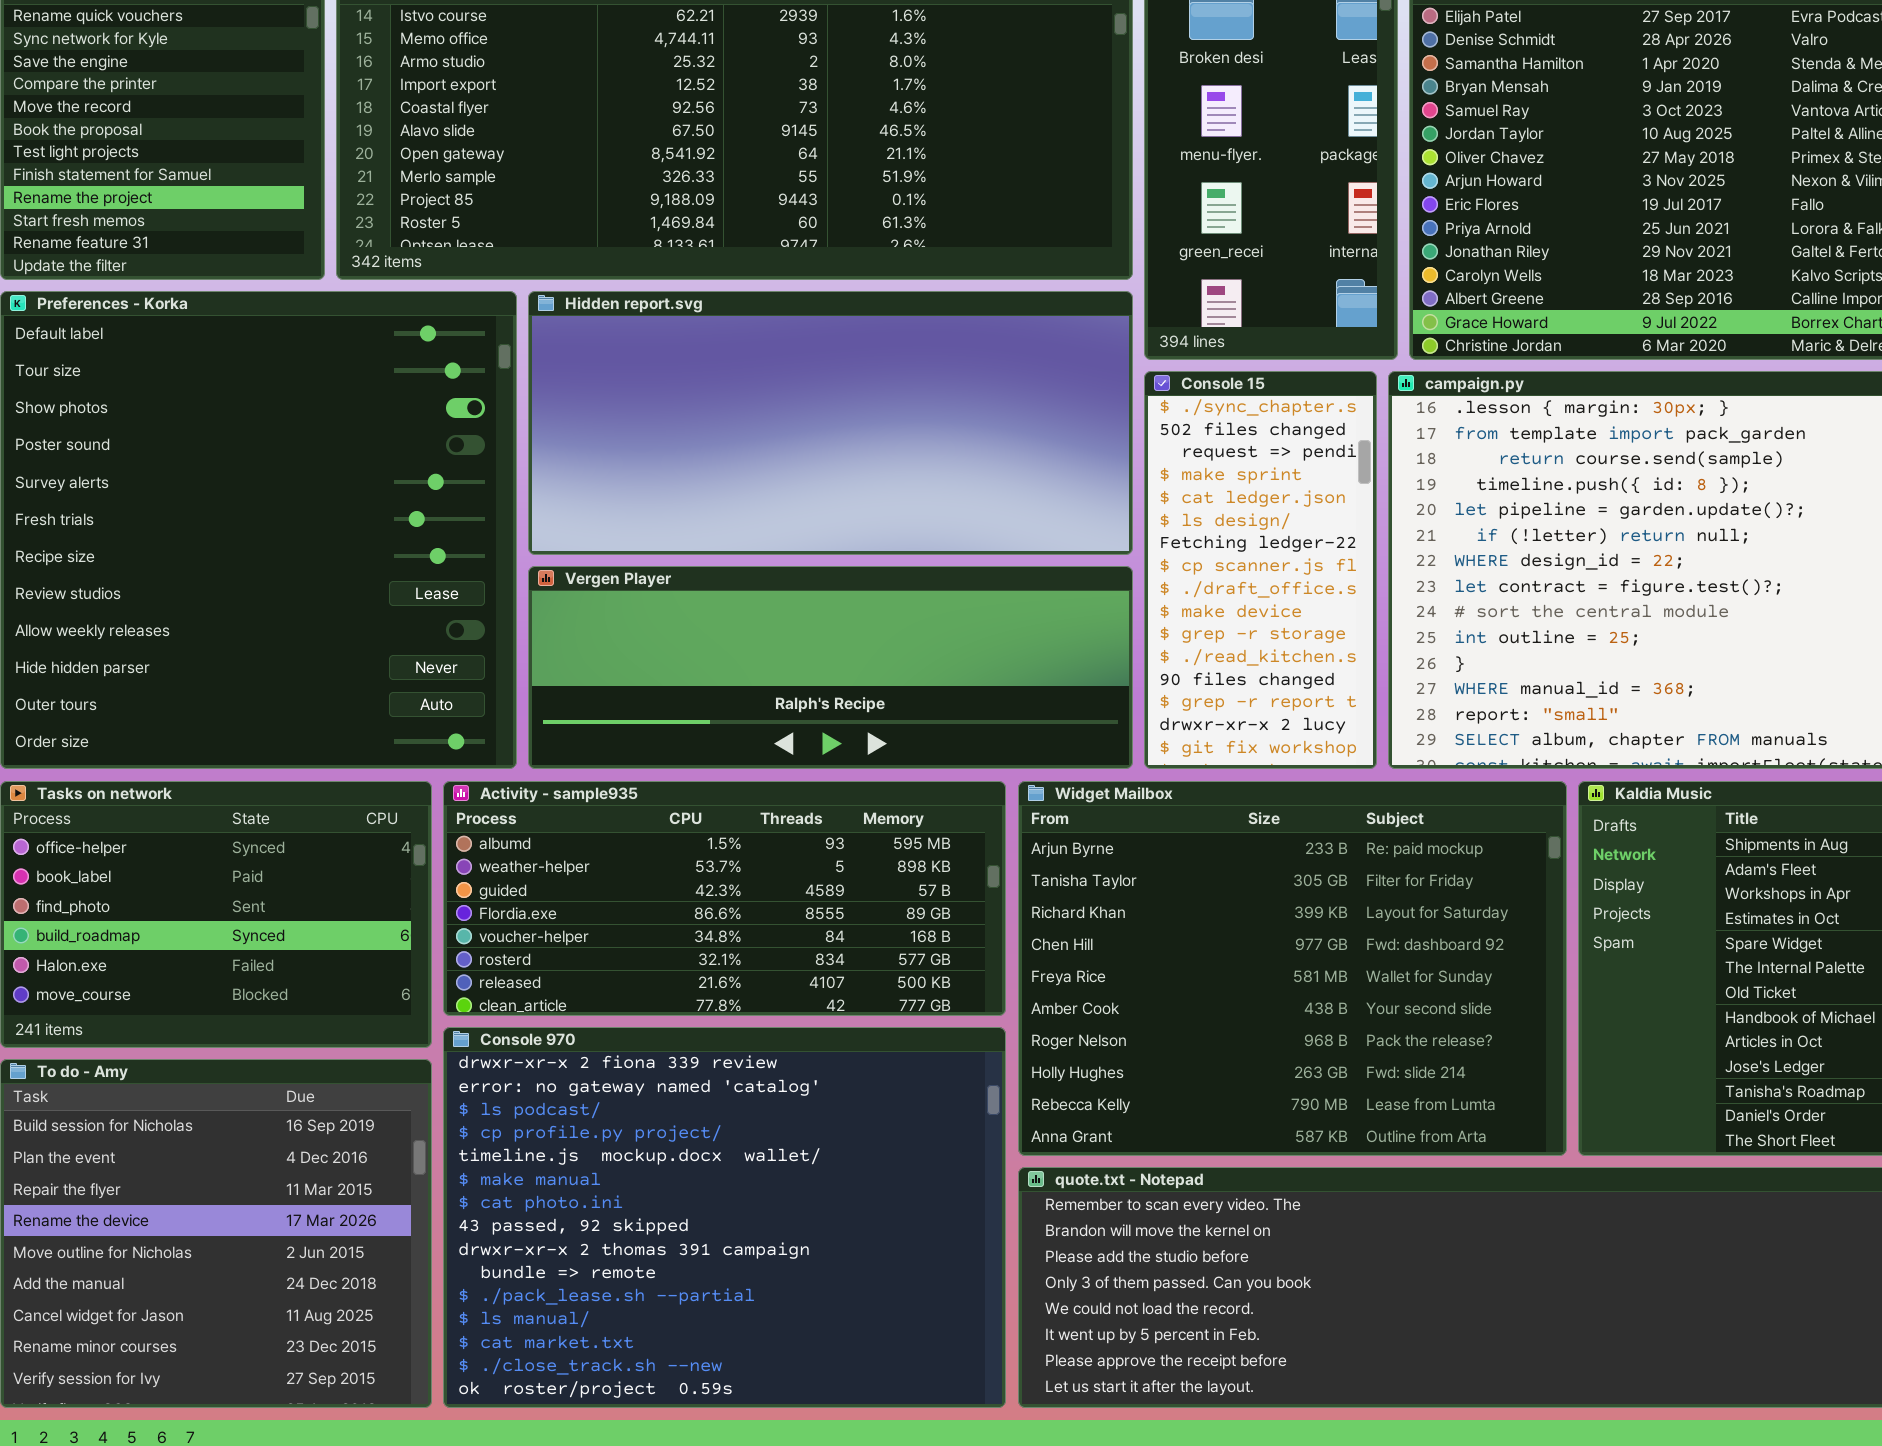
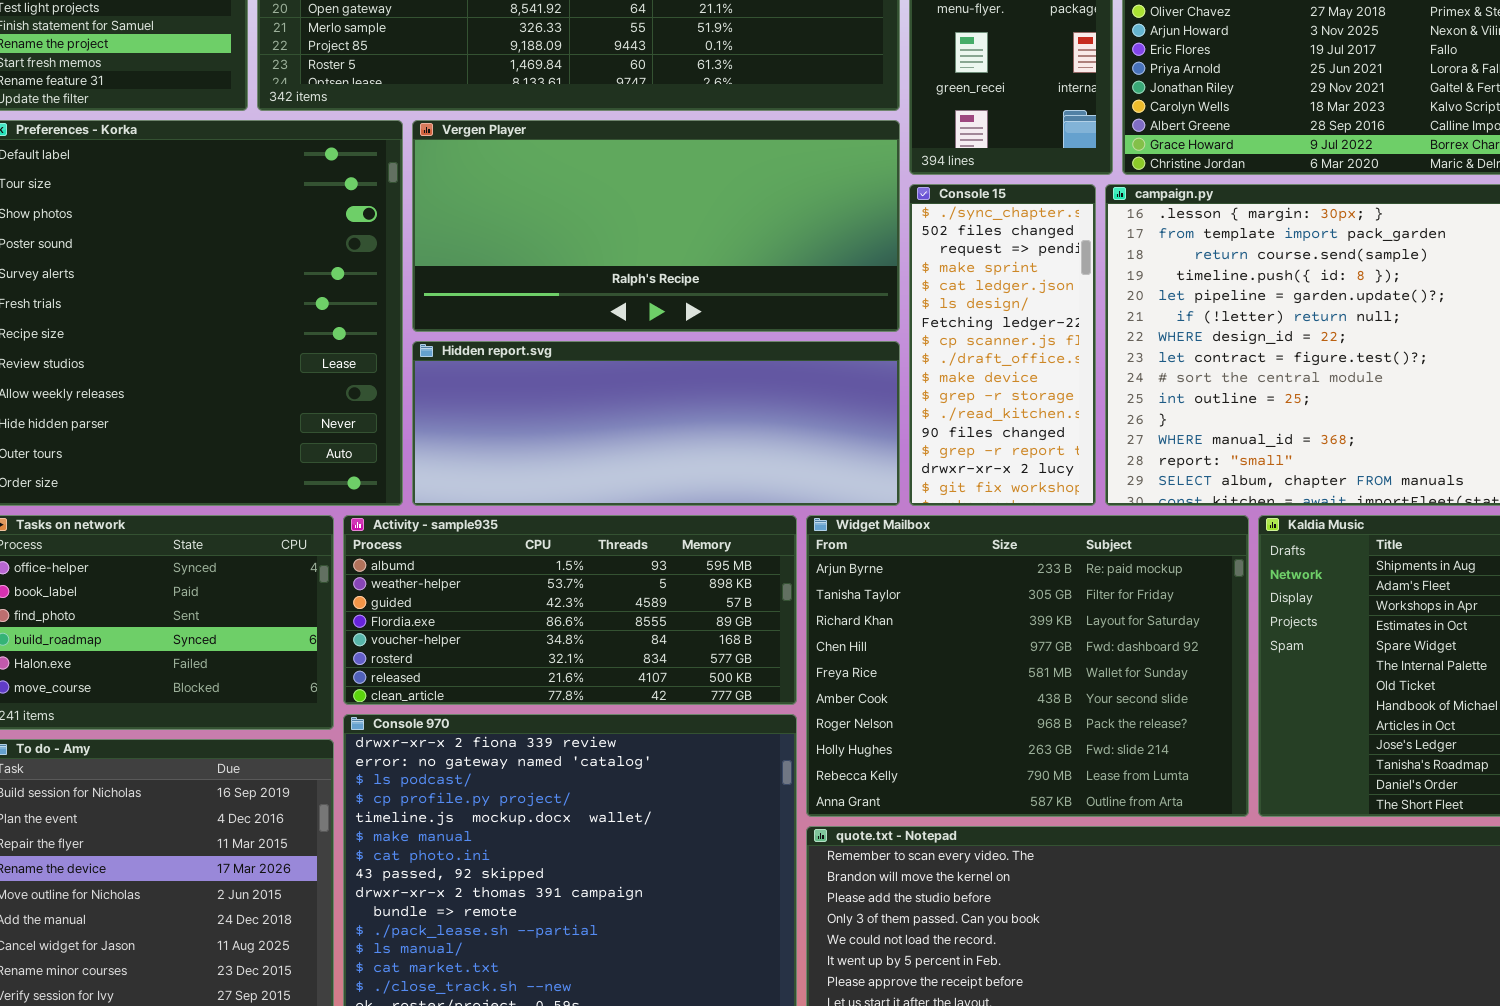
Hidden report.svg: [528,291,1133,555] -> [412,341,900,506], moved, resized
Vergen Player: [528,566,1133,769] -> [412,120,900,332], moved, resized

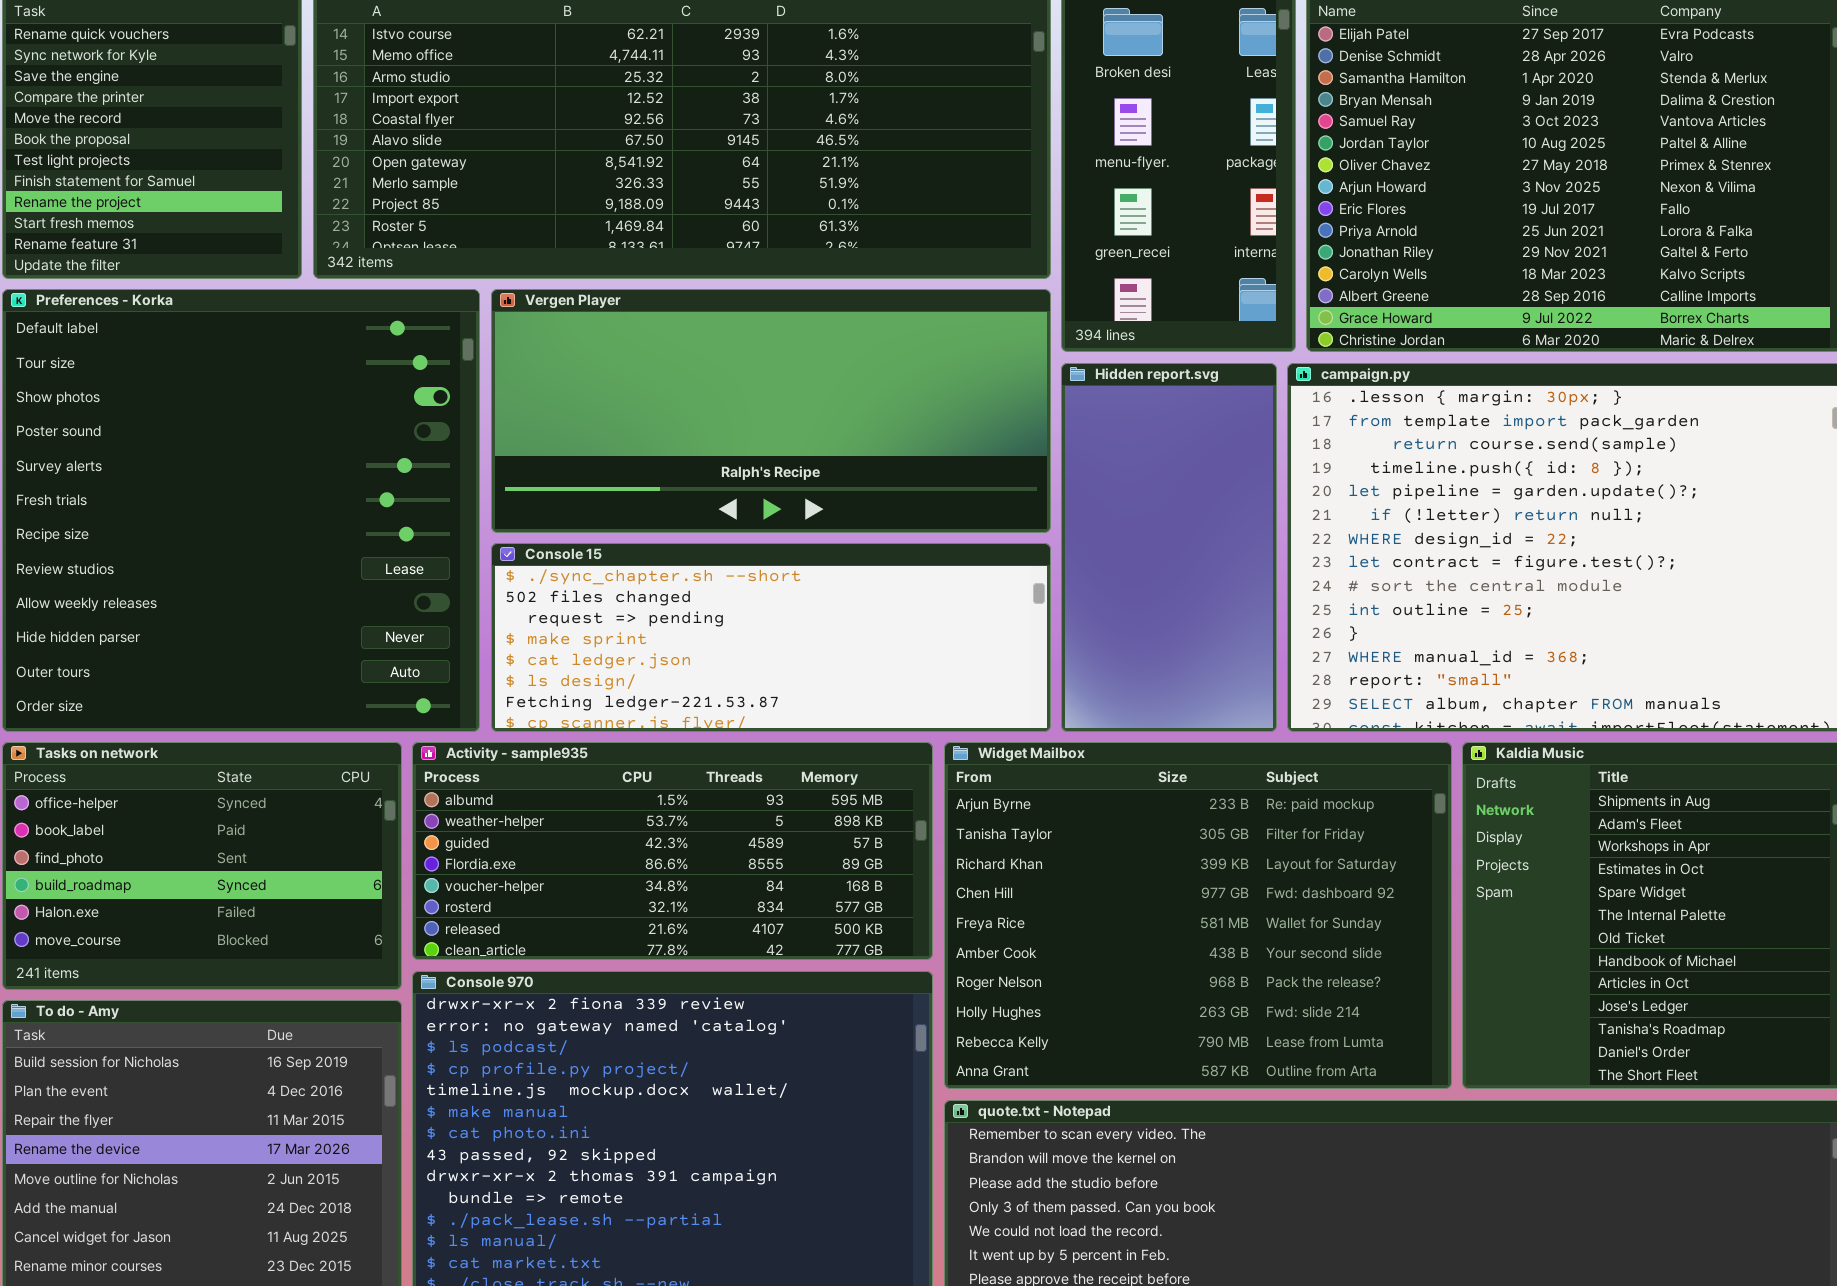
Console 15: [909,184,1096,506] -> [491,543,1051,732], moved, resized
Hidden report.svg: [412,341,900,506] -> [1061,363,1277,732], moved, resized

